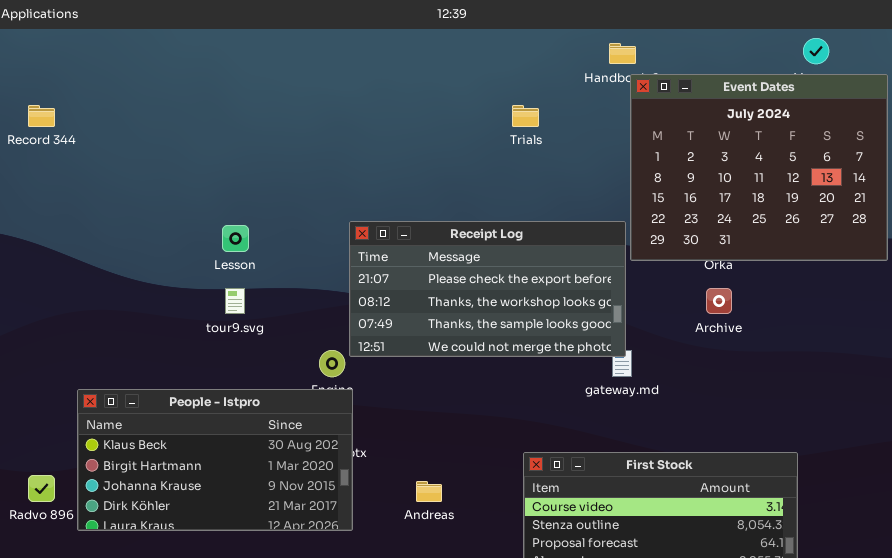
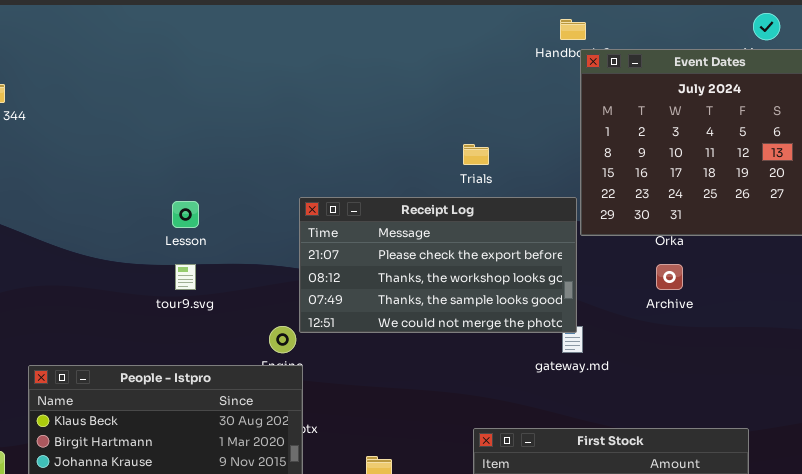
Trials: [512,105,539,127] -> [463,144,489,165], moved

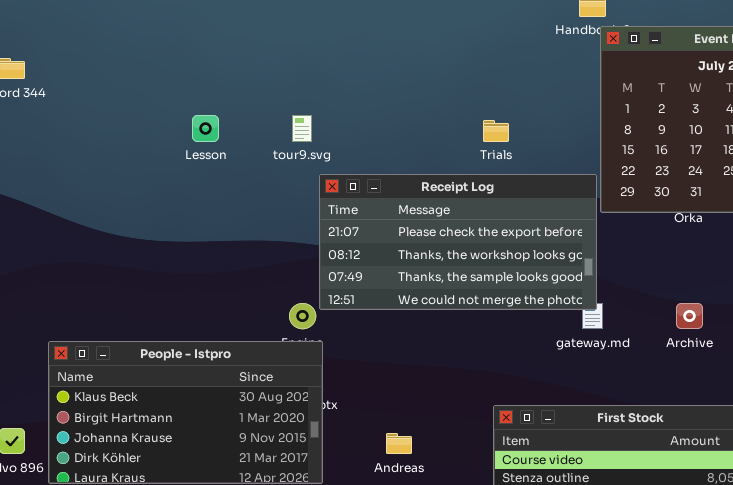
Lesson: [172,201,199,228] -> [192,115,219,142], moved
tour9.svg: [175,264,196,290] -> [292,115,312,142], moved
Archive: [656,264,683,290] -> [676,303,703,329], moved

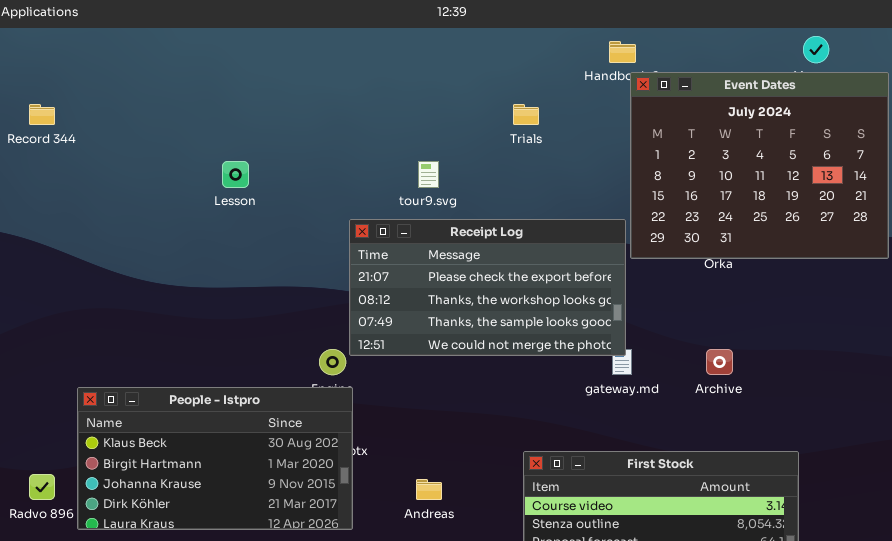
tour9.svg: [292,115,312,142] -> [418,161,439,188], moved
Trials: [483,120,509,142] -> [513,104,539,125], moved

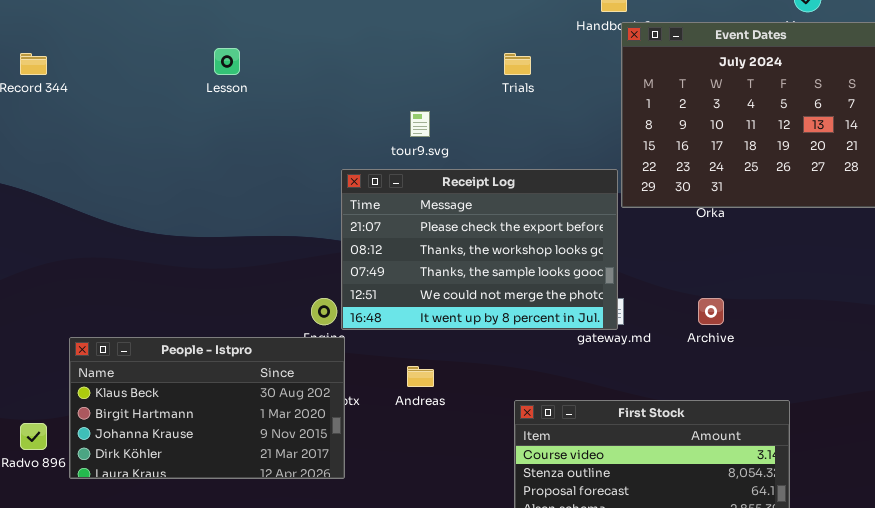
Lesson: [222,161,249,188] -> [214,48,240,75], moved
Receipt Log: [349,219,626,356] -> [341,169,618,330], resized
Andreas: [416,479,442,500] -> [407,366,434,387], moved

